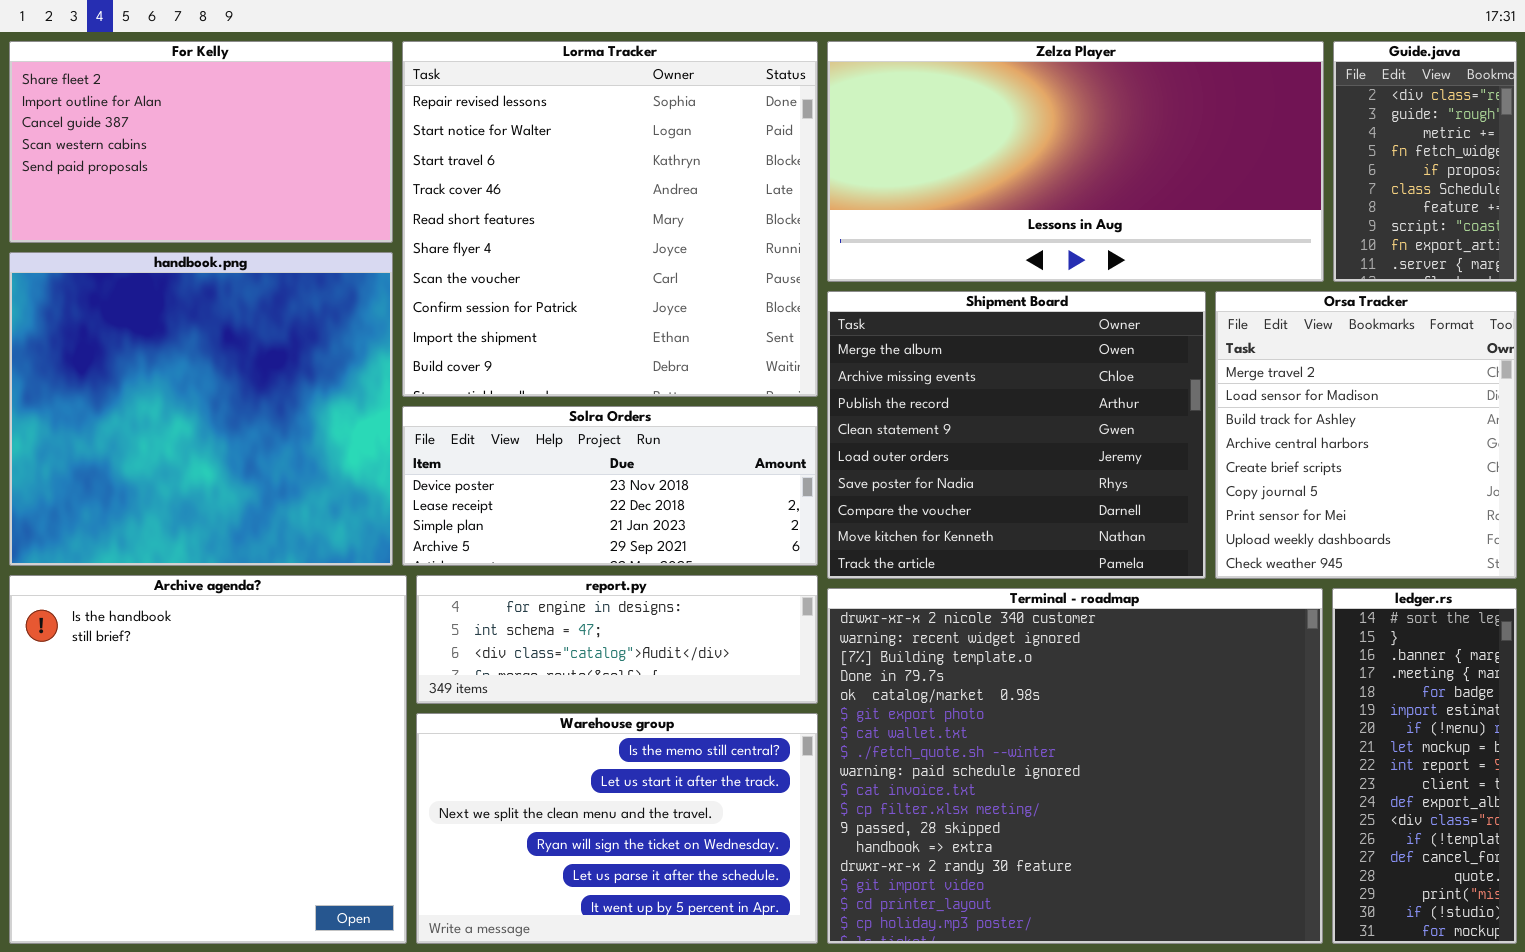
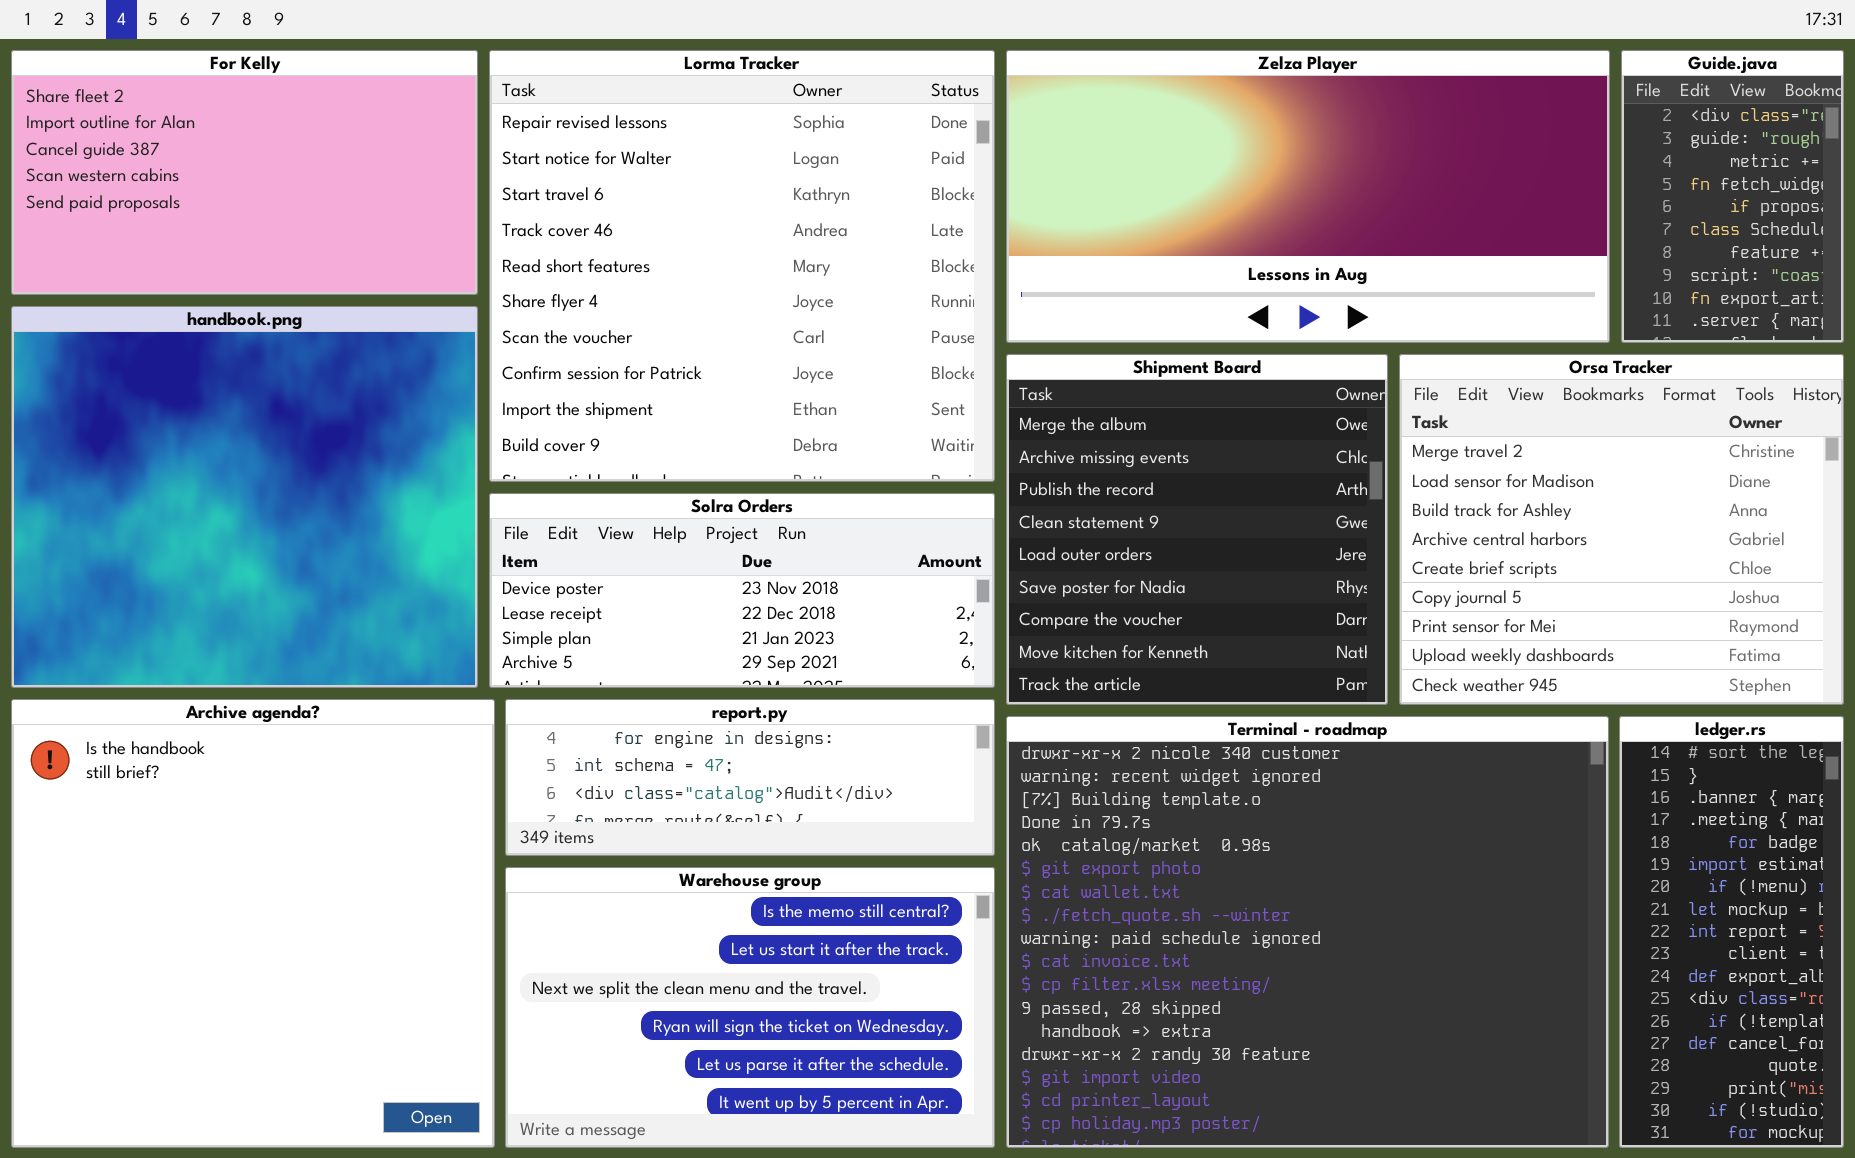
Shipment Board: [827,291,1206,579] -> [1006,354,1388,705], resized
Orsa Tracker: [1215,291,1517,579] -> [1399,354,1844,705], resized

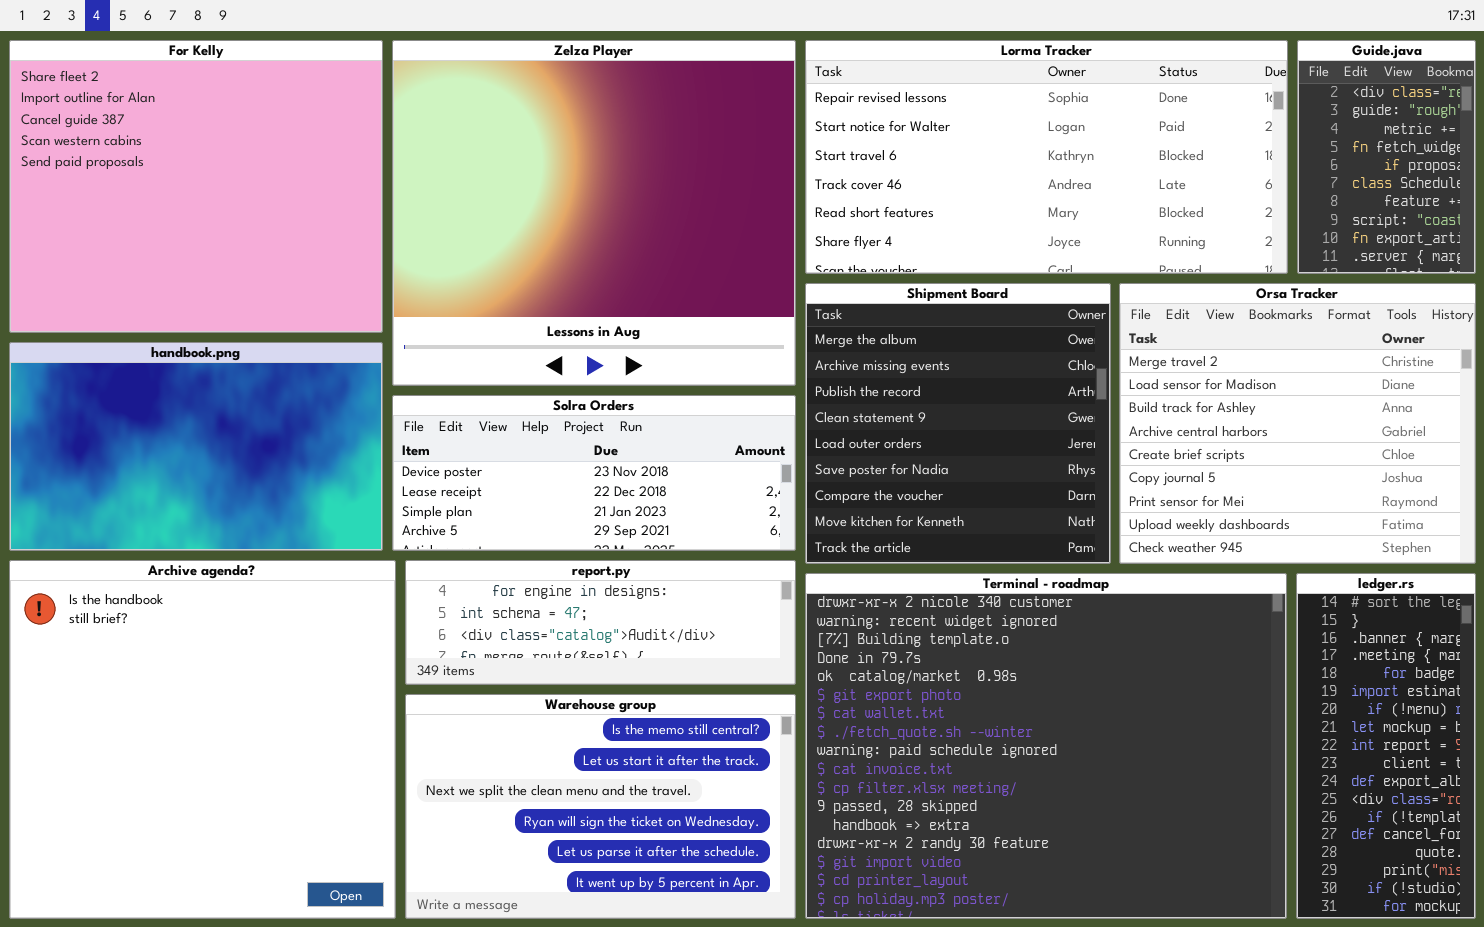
For Kelly: [11,50,478,295] -> [9,40,383,333], resized
Lorma Tracker: [489,50,995,482] -> [805,40,1288,274], moved, resized
Zelza Player: [1006,50,1610,343] -> [392,40,796,386], moved, resized
handbook.png: [11,306,478,688] -> [9,342,383,551], resized

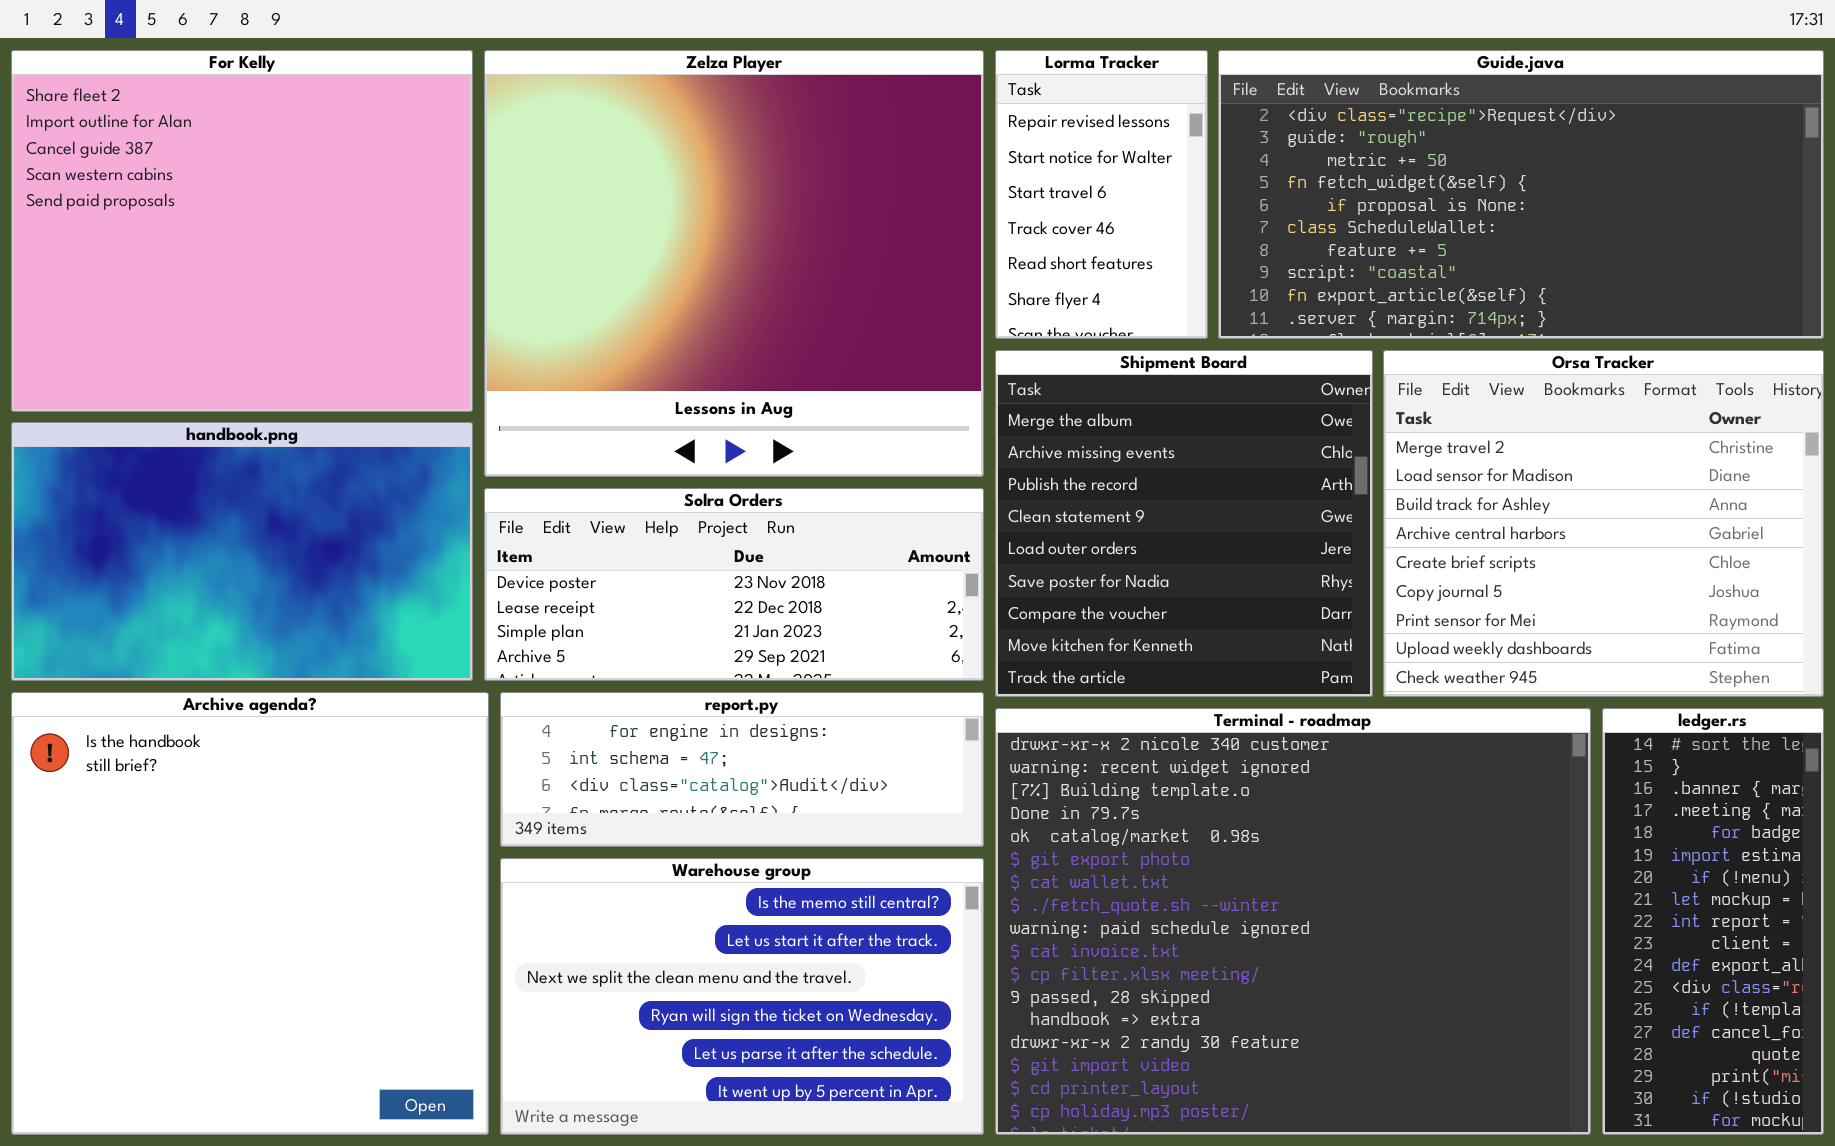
Lorma Tracker: [805,40,1288,274] -> [995,50,1208,339], resized
Guide.java: [1297,40,1476,274] -> [1218,50,1824,339], resized

